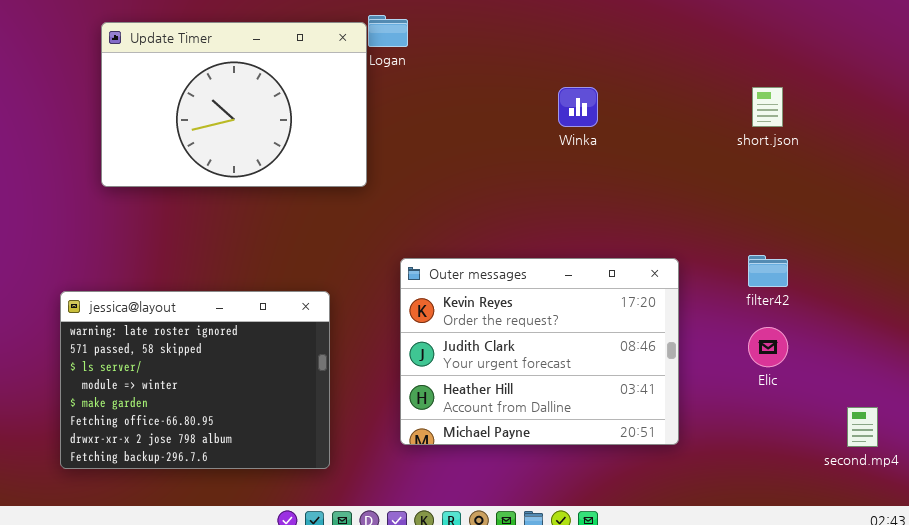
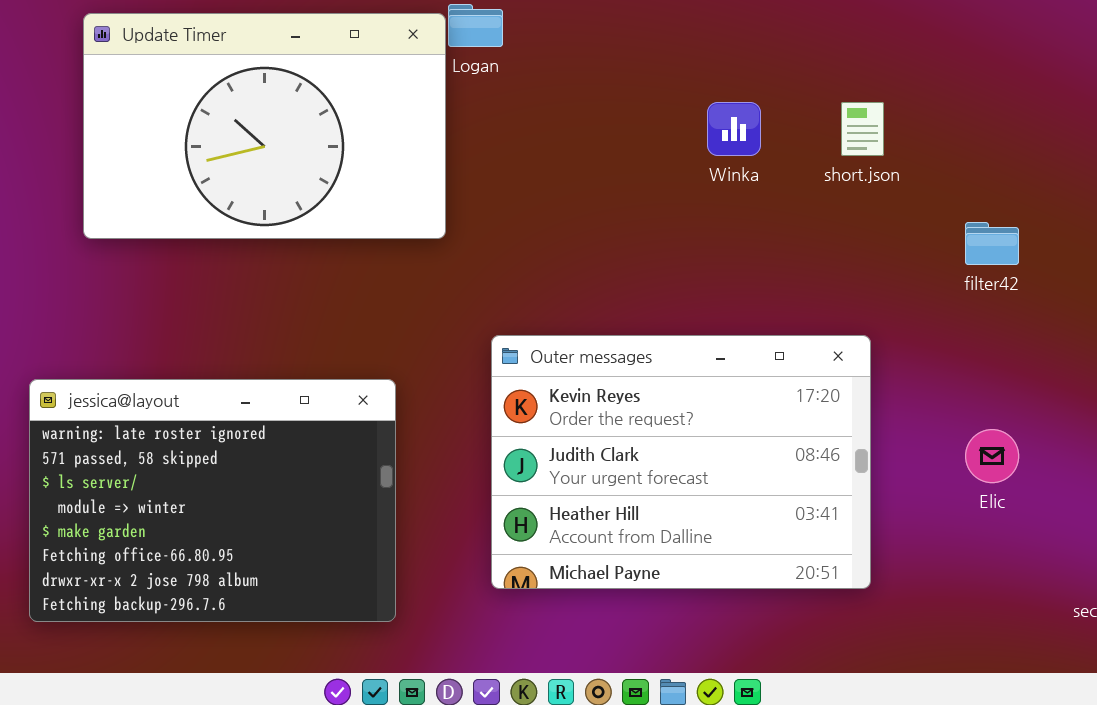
short.json: [752,87,783,127] -> [841,102,884,156], moved
filter42: [748,255,788,287] -> [965,222,1019,265], moved

